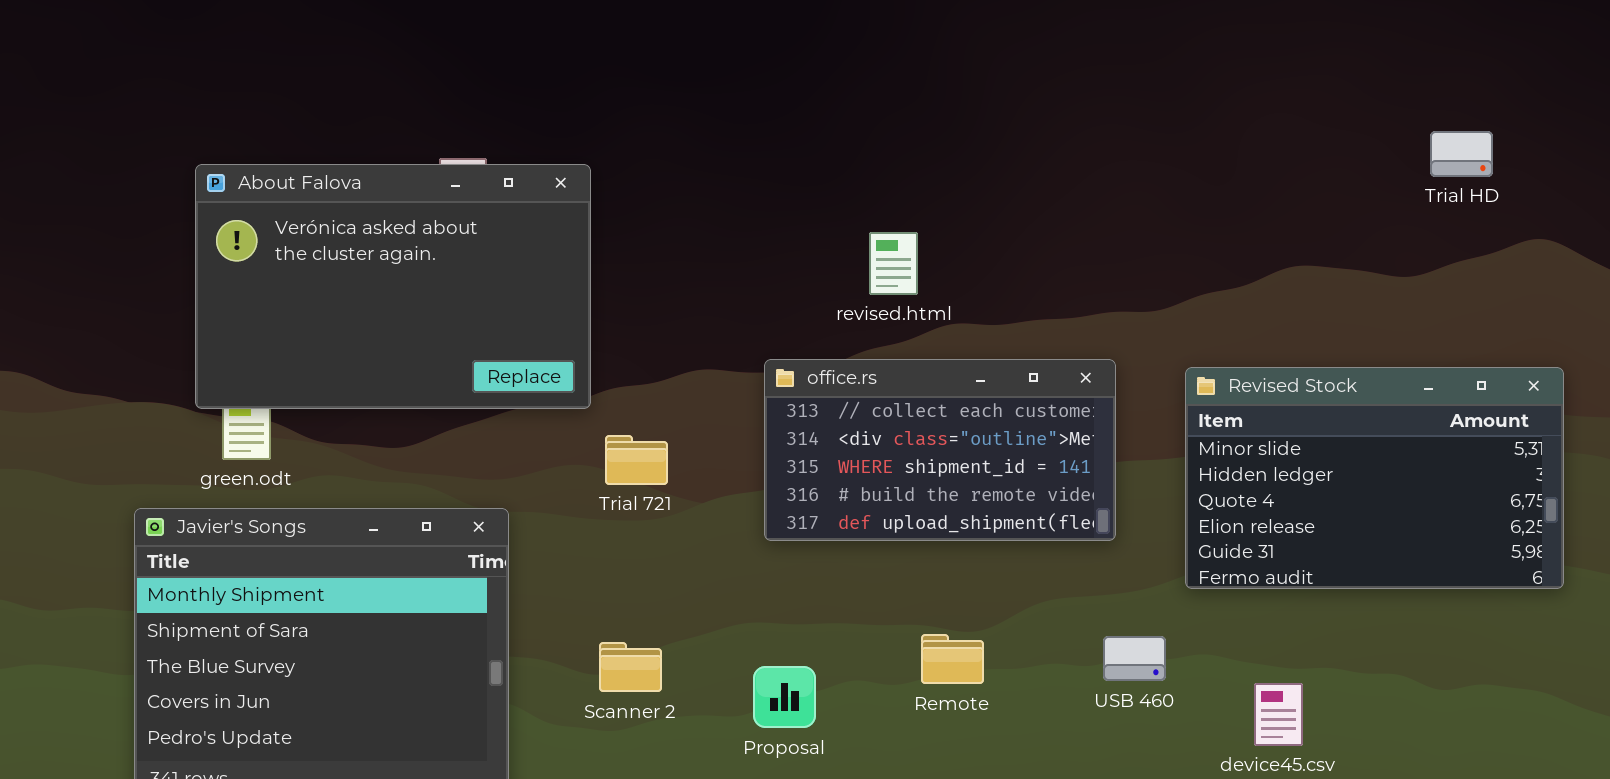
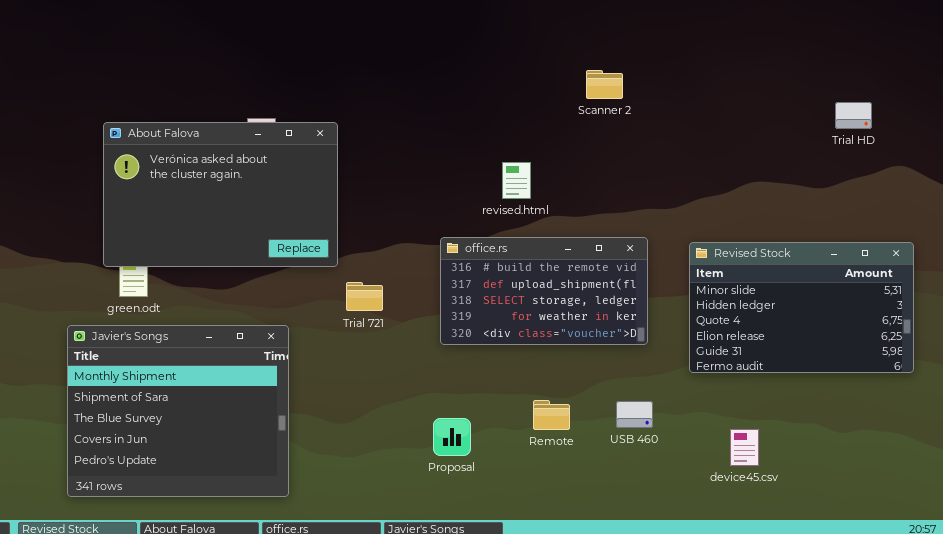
office.rs: [764,359,1116,541] -> [440,237,648,345], scrolled down 3 rows
USB 460: [1103,636,1166,681] -> [616,401,653,428], moved
Scanner 2: [599,642,662,692] -> [586,70,623,99], moved

